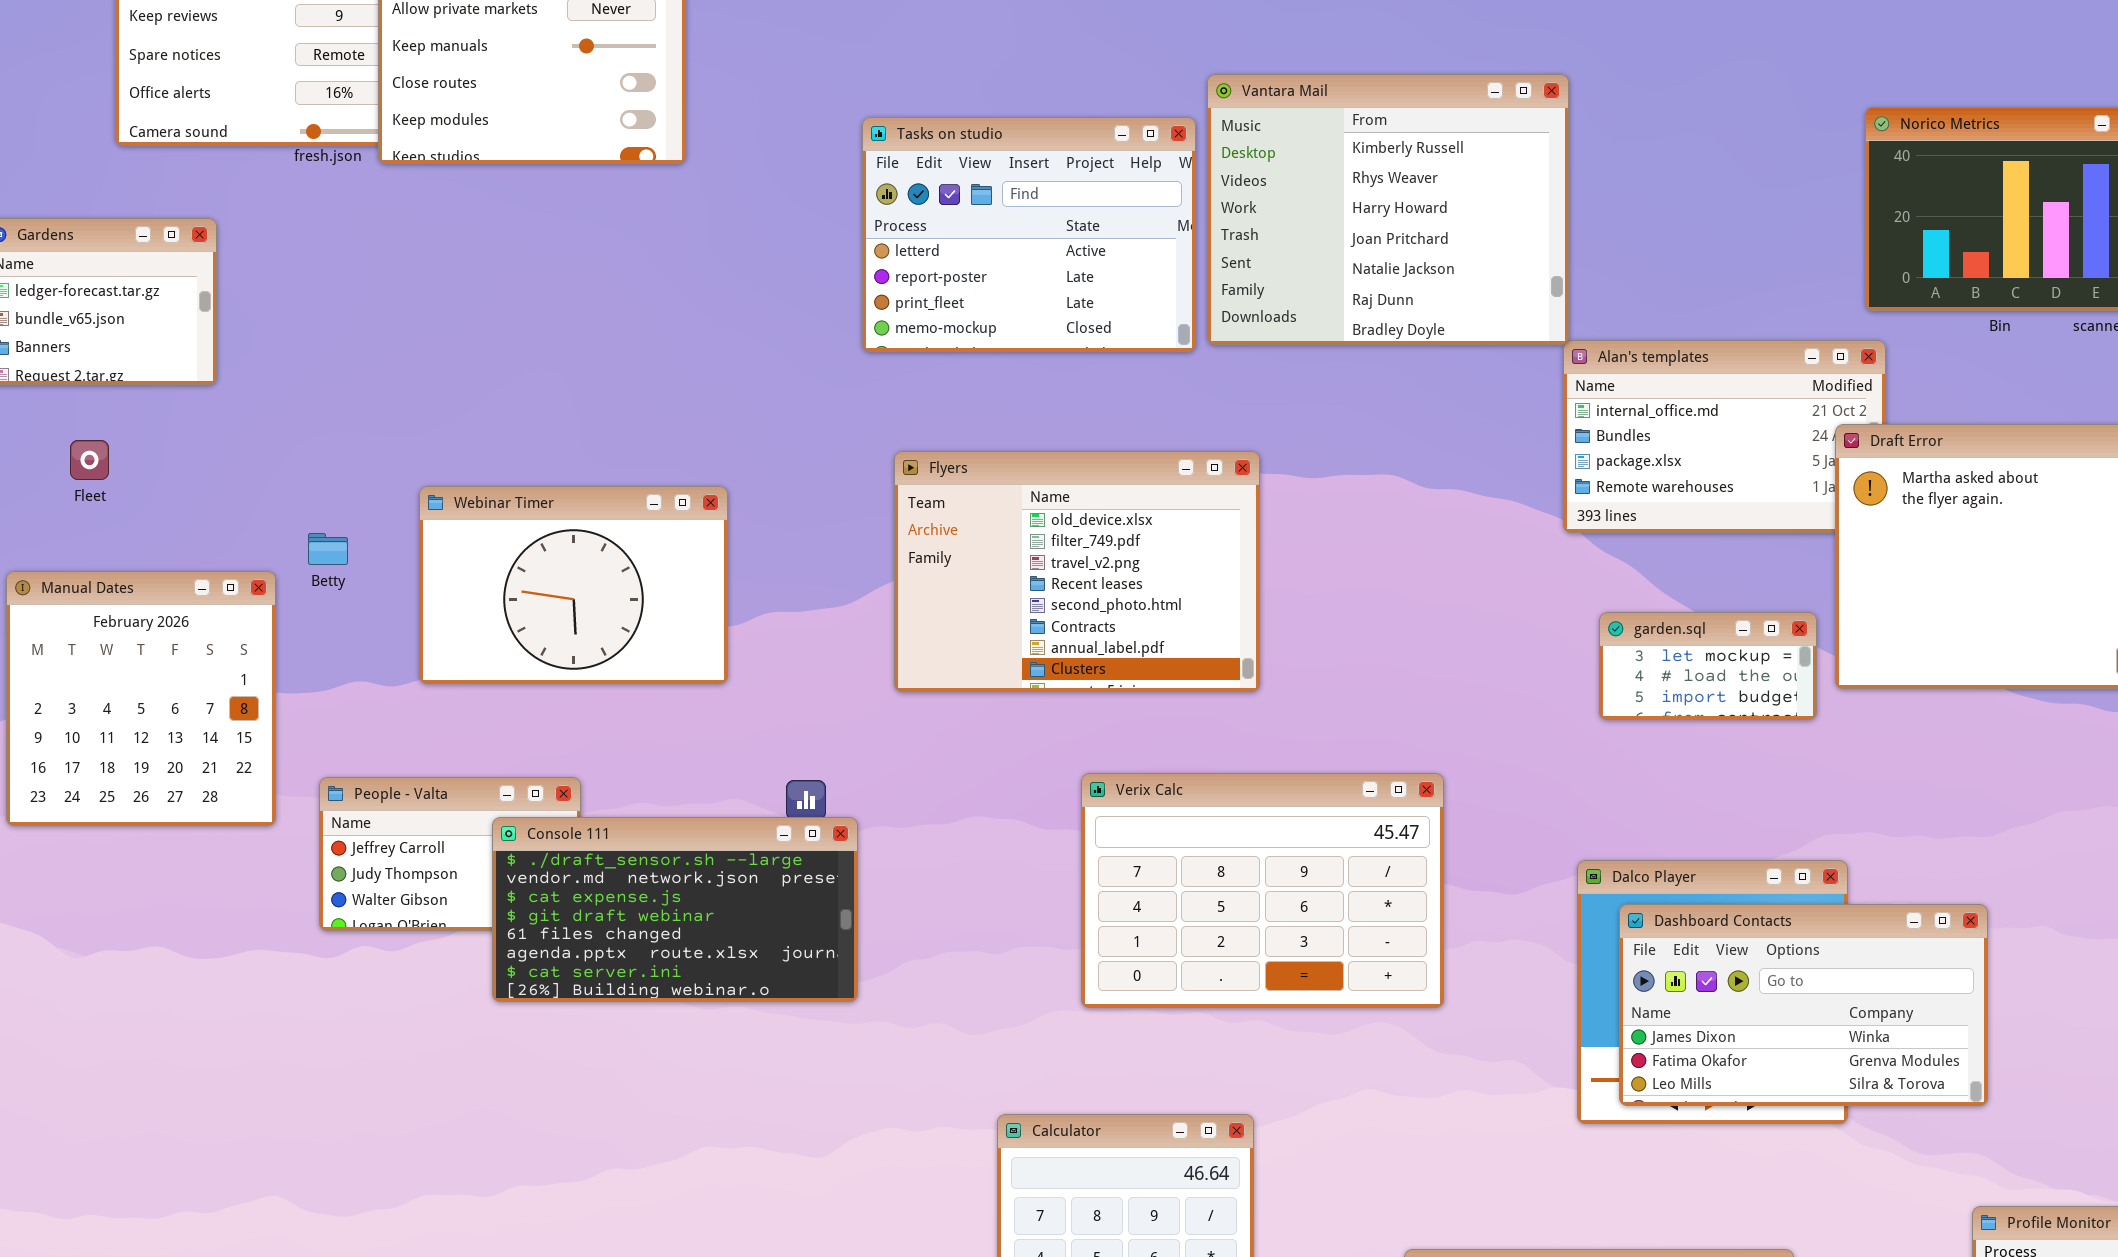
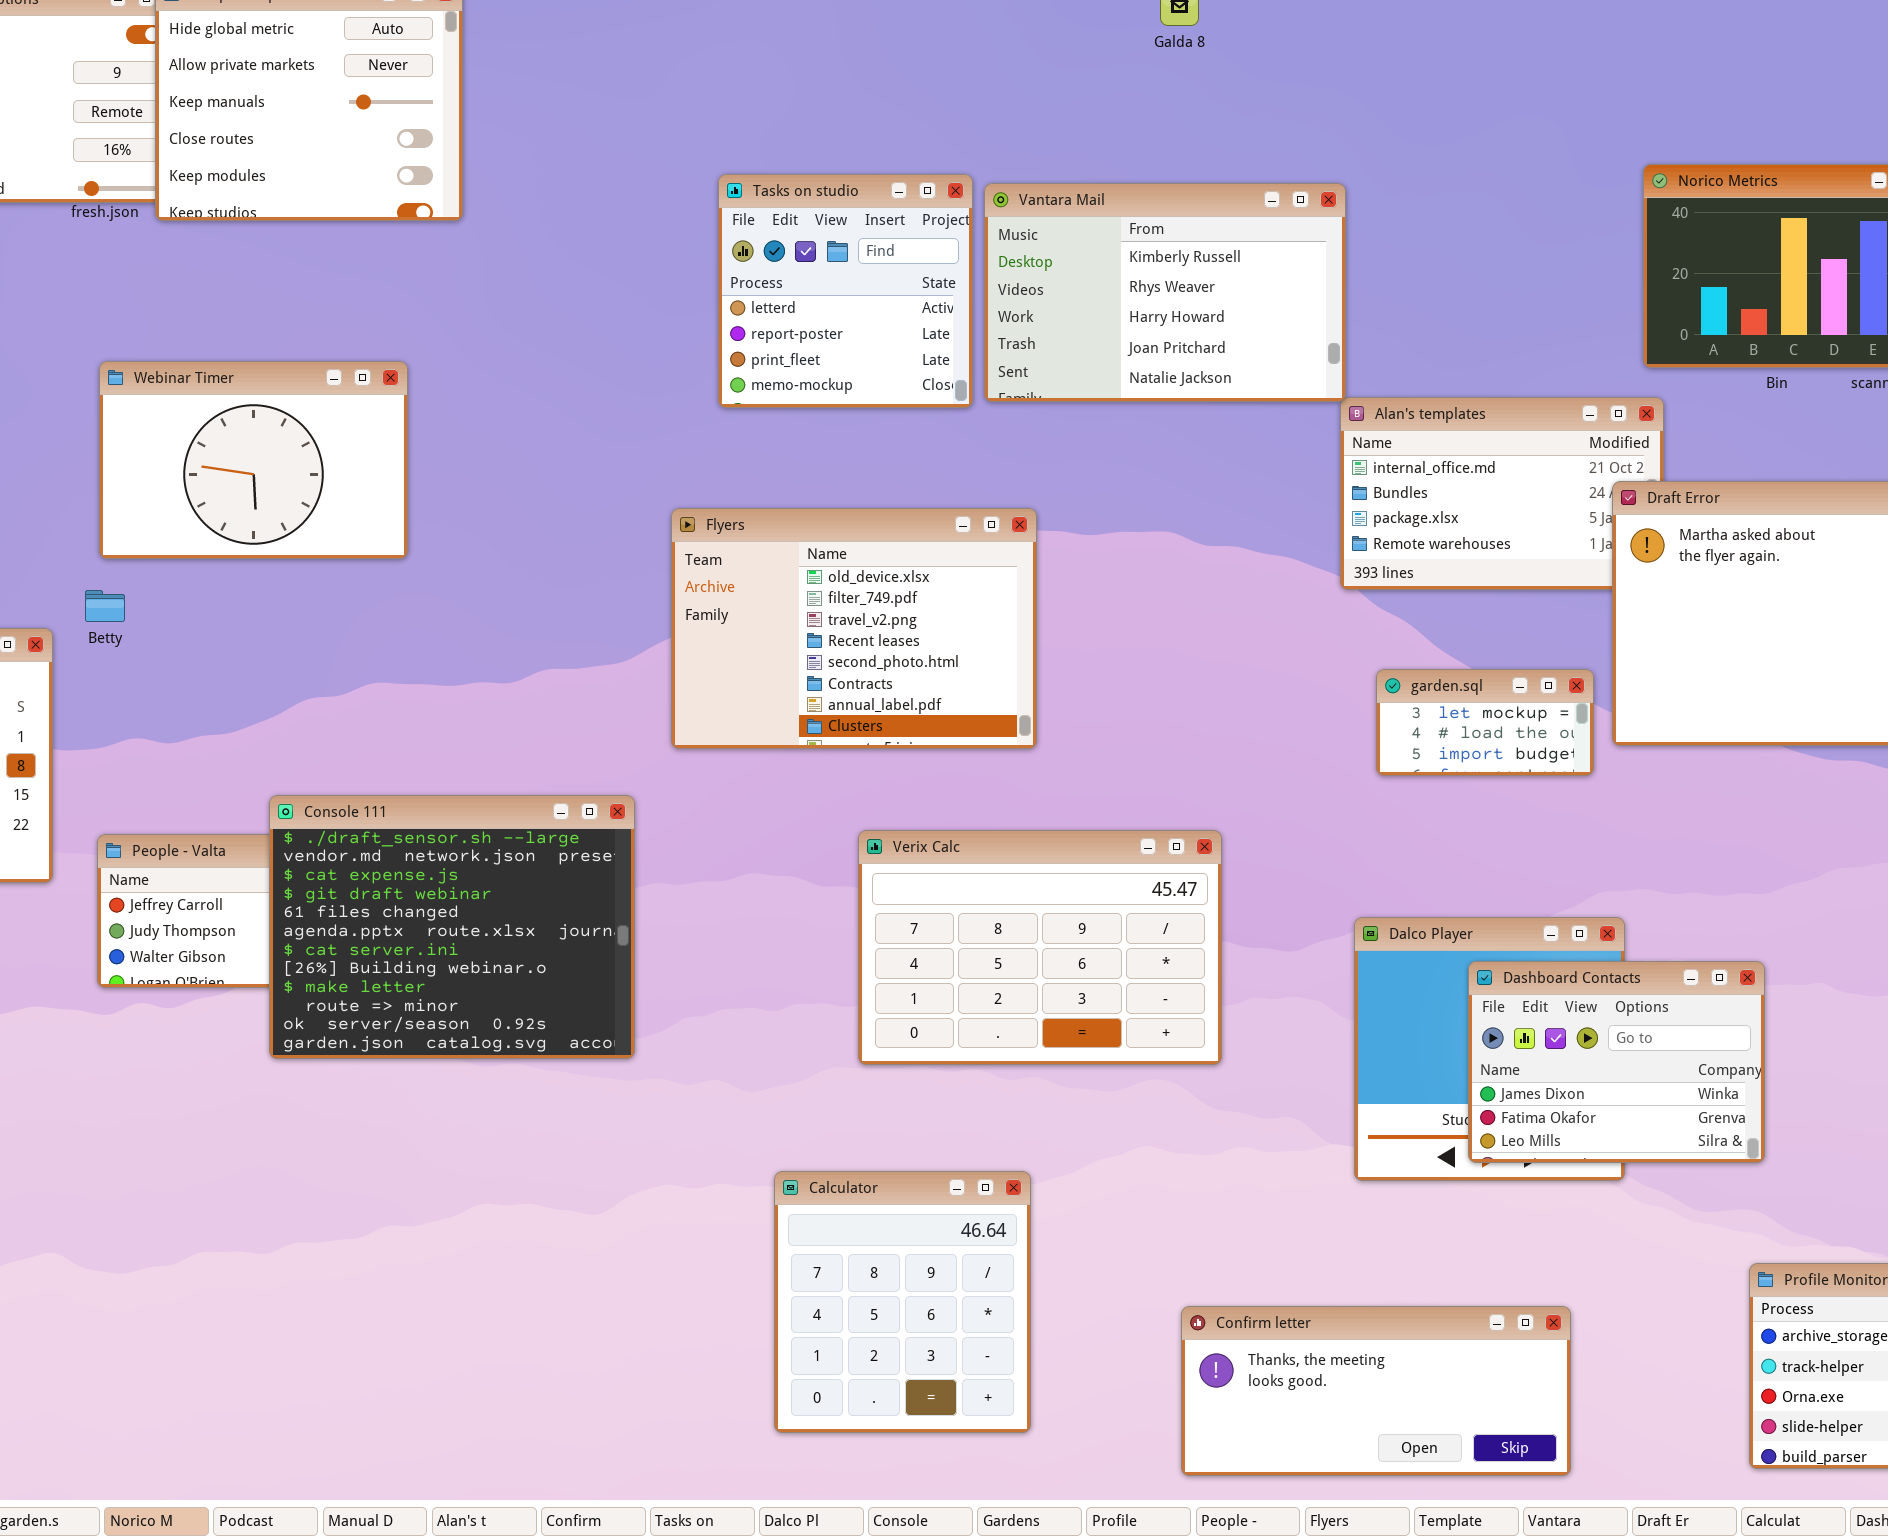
Vantara Mail: [1207,74,1569,345] -> [984,183,1346,402], resized
Tasks on studio: [862,117,1196,352] -> [718,174,973,408], resized
Webinar Timer: [419,486,728,684] -> [99,361,408,559], moved
Console 111: [492,817,858,1002] -> [269,795,635,1059], resized
Dashboard Contacts: [1619,904,1988,1106] -> [1468,961,1765,1163], resized

